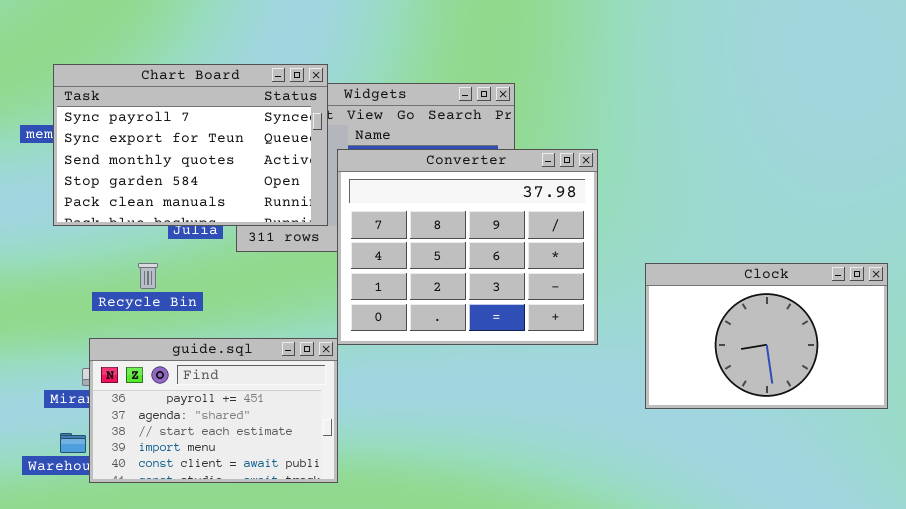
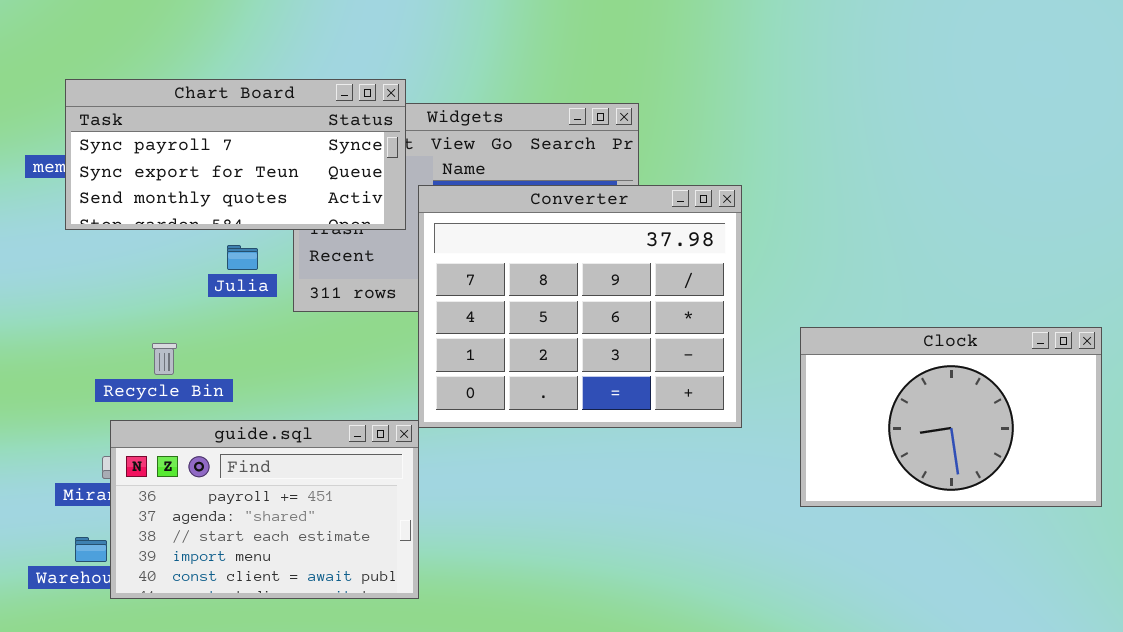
Chart Board: [53,64,328,226] -> [65,79,406,230], resized
Recycle Bin: [138,263,158,289] -> [152,343,177,375], moved

